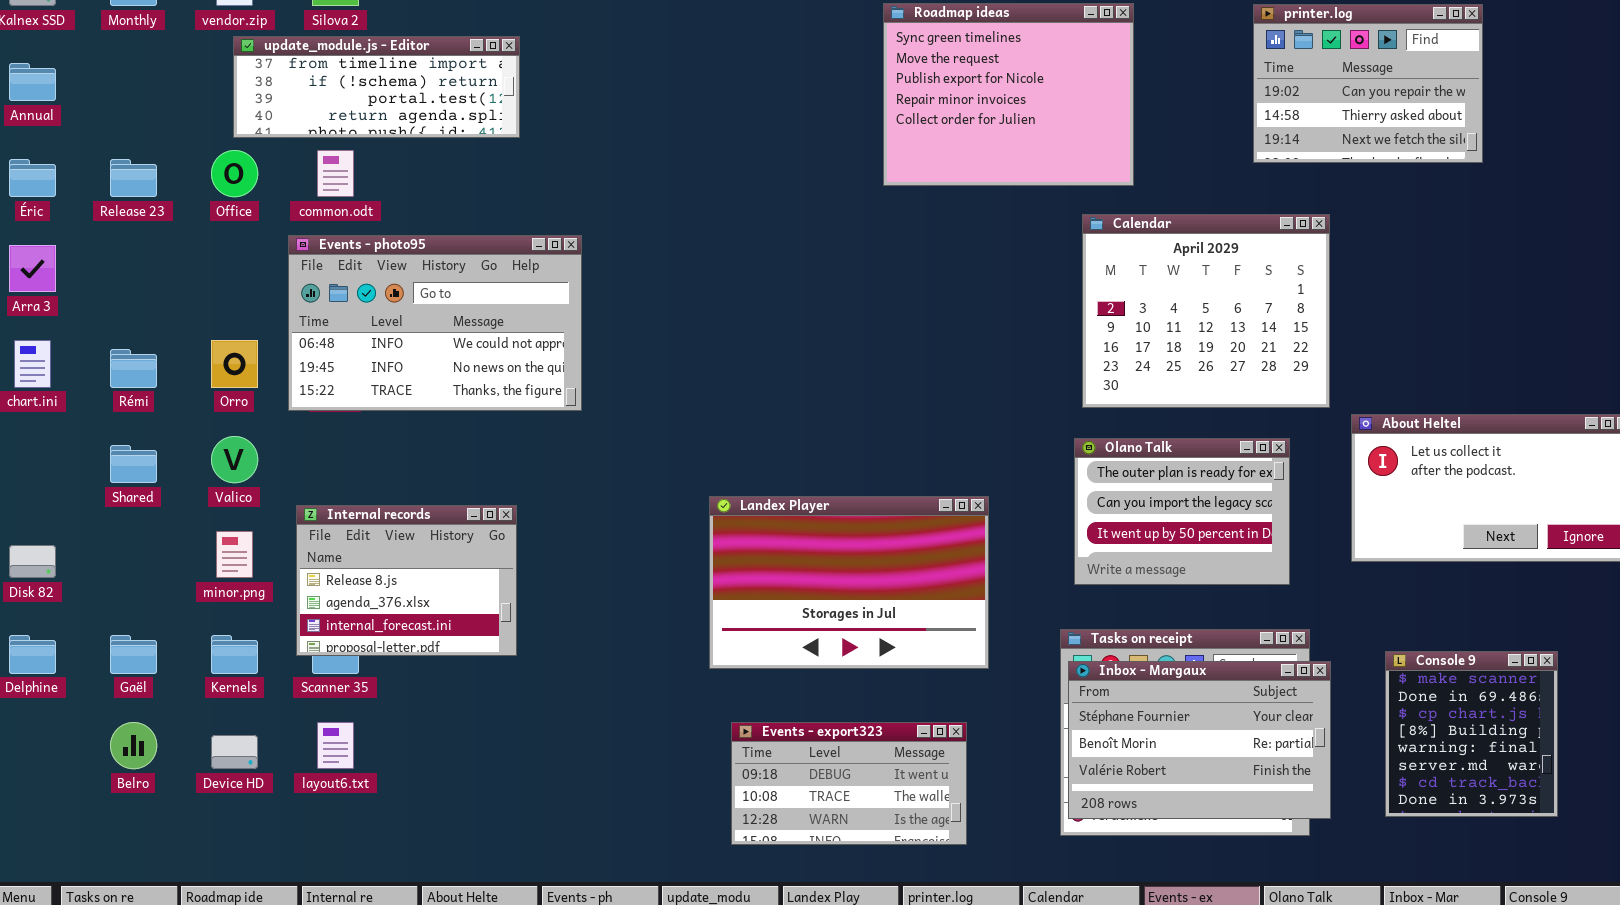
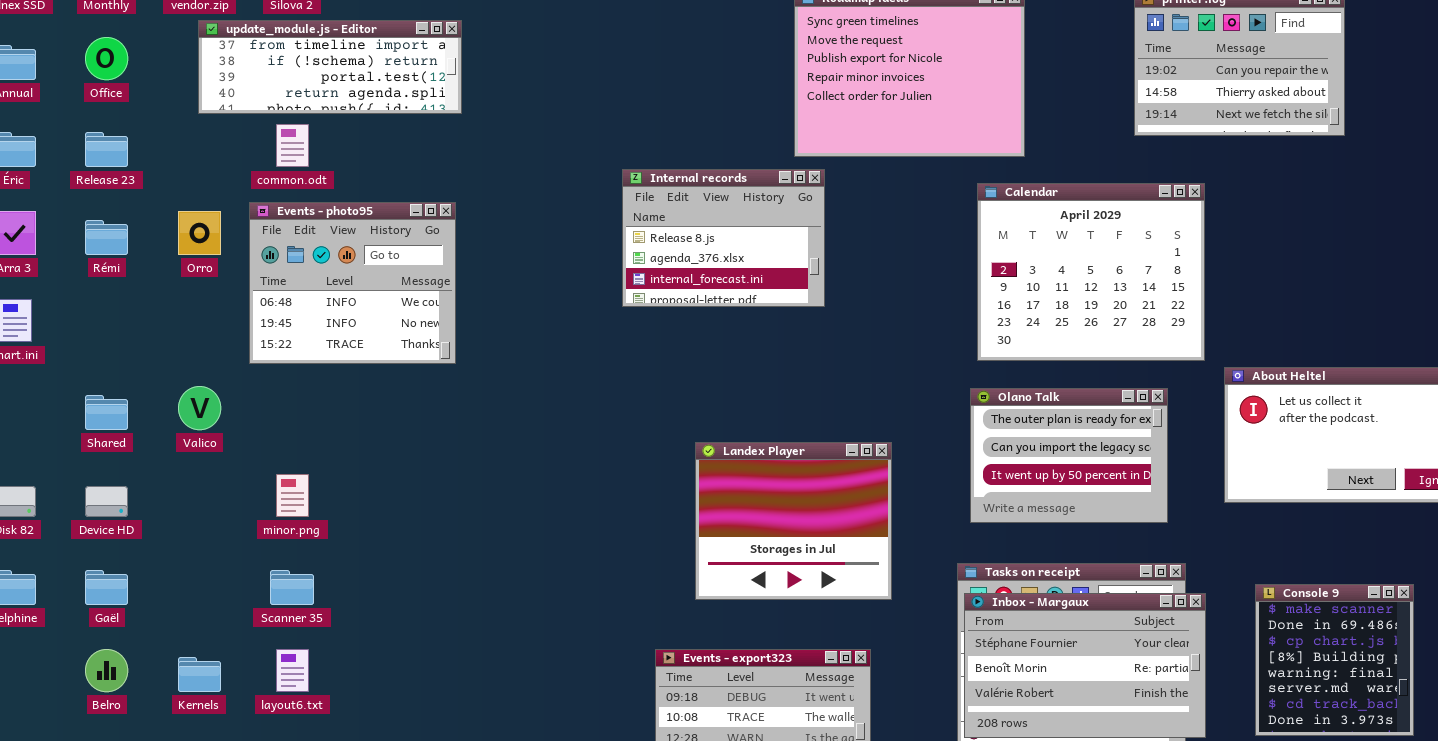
Office: [211,150,258,197] -> [85,37,128,80], moved
Events - photo95: [288,235,582,411] -> [249,202,456,364], resized
Orro: [211,340,258,388] -> [178,211,221,255], moved
Rémi: [110,349,157,388] -> [85,220,128,255], moved
Landex Player: [709,496,989,669] -> [695,442,892,600], resized
Internal records: [296,505,517,656] -> [622,169,825,307], moved
minor.png: [216,531,253,578] -> [276,474,309,517], moved
Kernels: [211,635,258,674] -> [178,657,221,692], moved
Device HD: [211,735,258,769] -> [85,486,128,517], moved

